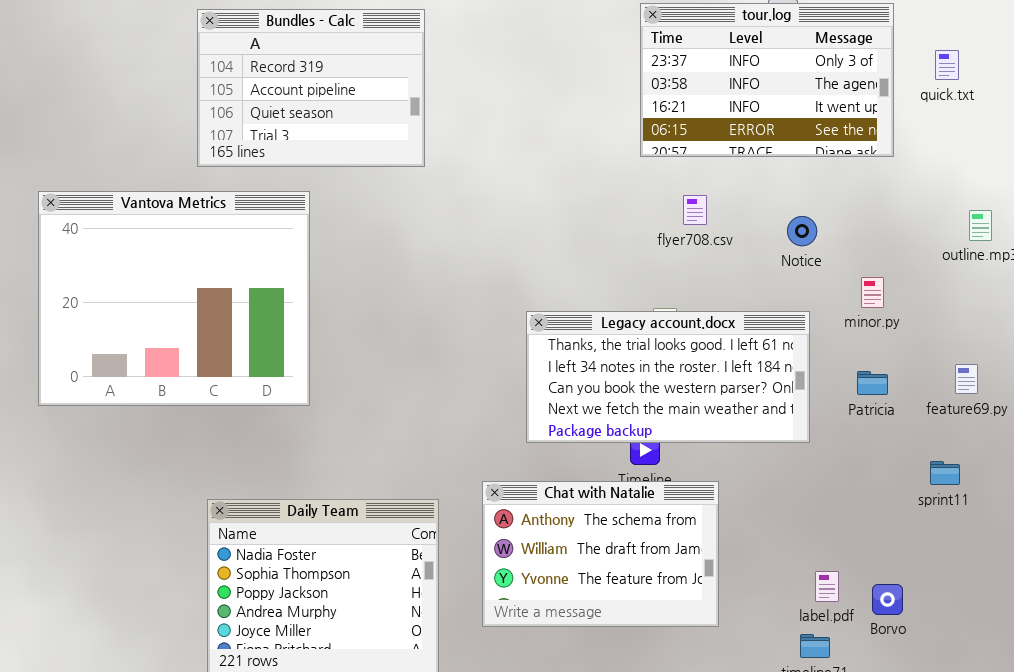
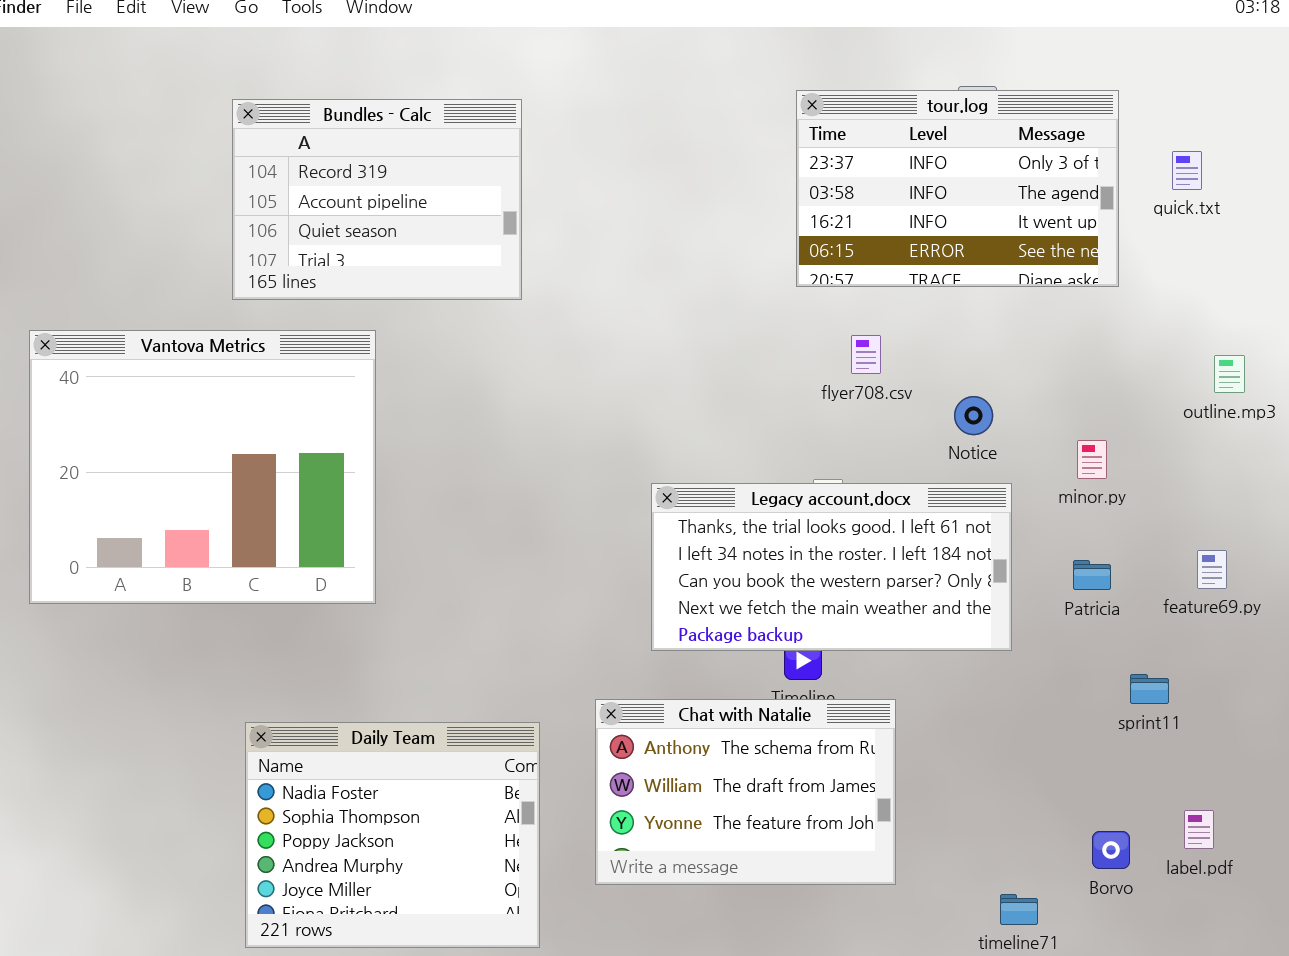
Notice: [787,216,817,246] -> [954,396,993,435], moved
sprint11: [930,461,960,485] -> [1130,674,1169,704], moved
label.pdf: [815,571,839,602] -> [1184,810,1214,849], moved

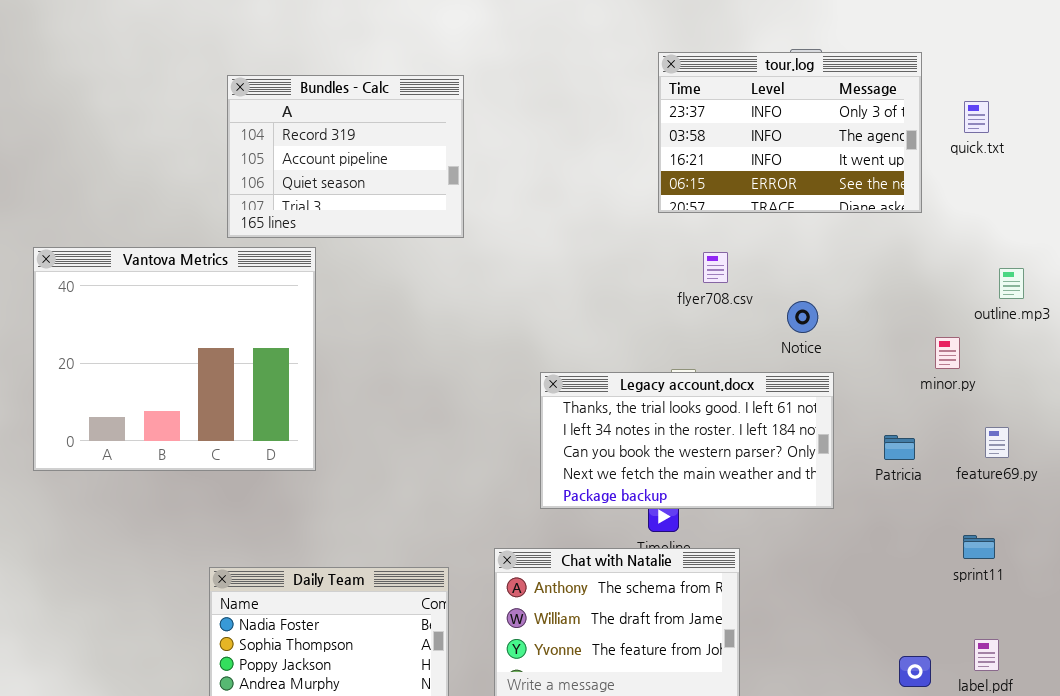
Bundles - Calc: [232,99,522,300] -> [227,75,464,238], moved
minor.py: [1077,440,1107,479] -> [935,337,960,369], moved
sprint11: [1130,674,1169,704] -> [963,535,995,559], moved

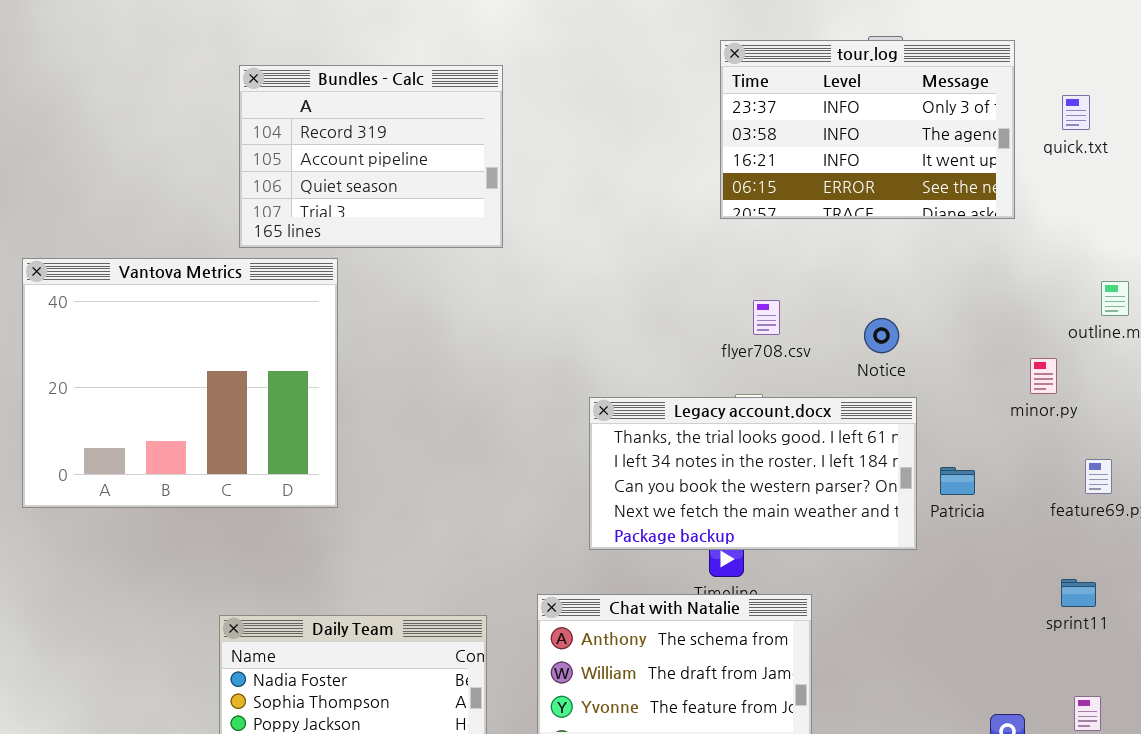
flyer708.csv: [703,252,728,283] -> [753,300,780,335], moved
Patricia: [884,435,915,460] -> [940,467,975,495], moved

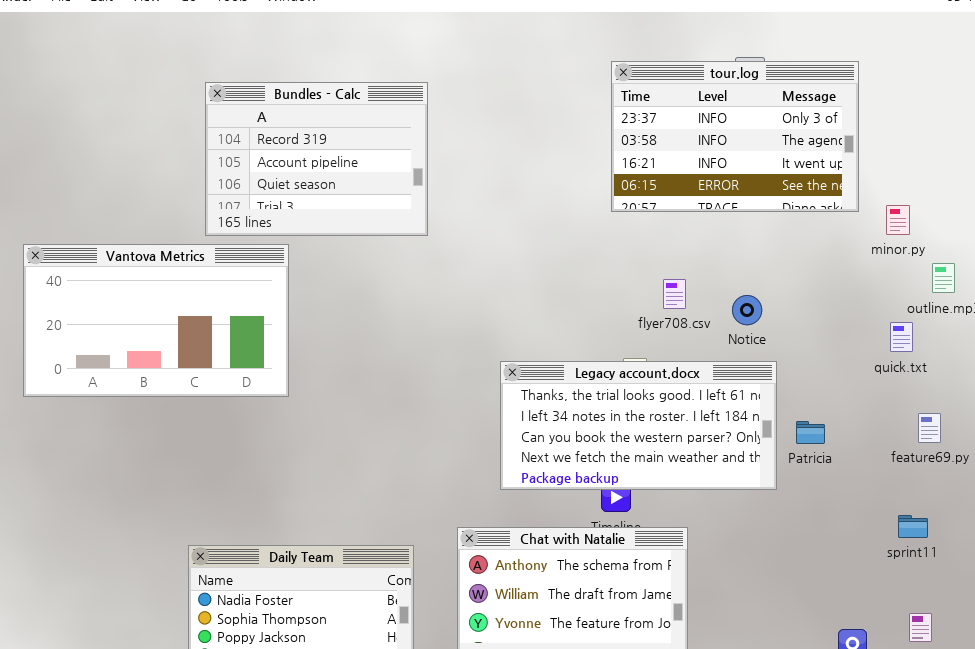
quick.txt: [1062,95,1090,130] -> [890,322,913,352], moved
Vantova Metrics: [22,258,338,508] -> [23,244,289,397], resized
flyer708.csv: [753,300,780,335] -> [663,279,686,309], moved
minor.py: [1030,358,1057,394] -> [886,205,910,235], moved

